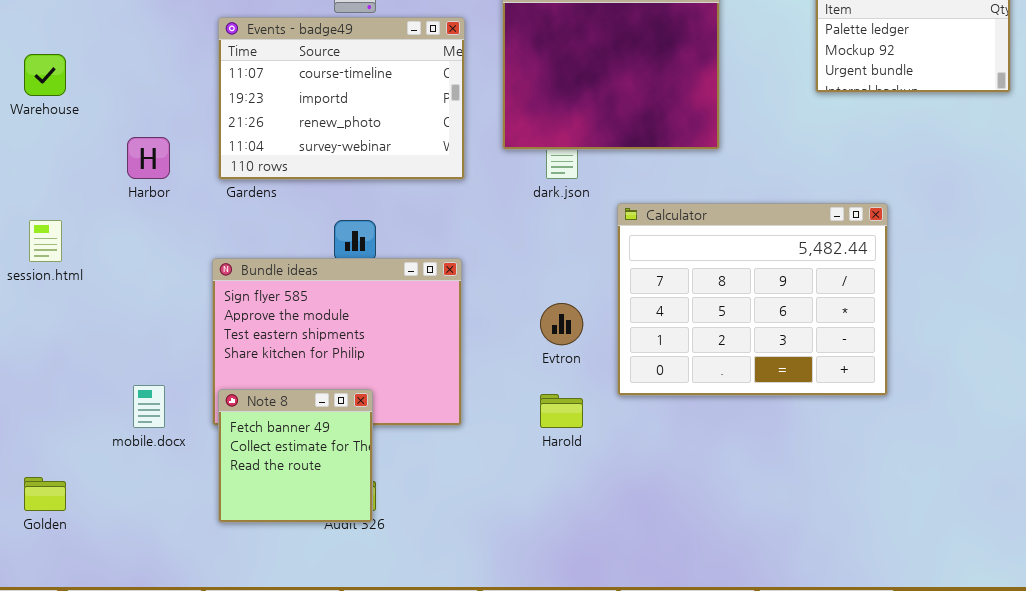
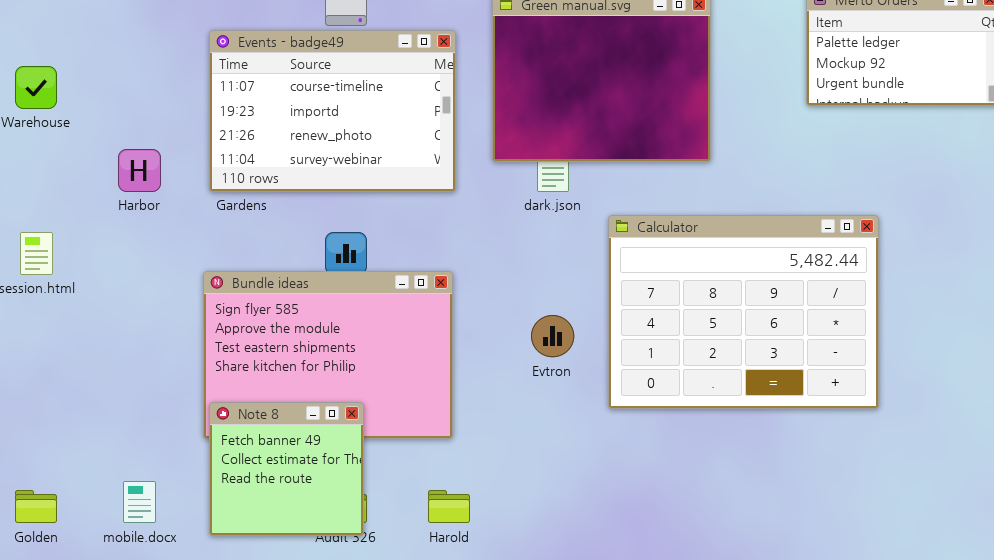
mobile.docx: [133,385,165,428] -> [123,481,156,523], moved
Harold: [540,394,583,428] -> [428,490,470,523], moved

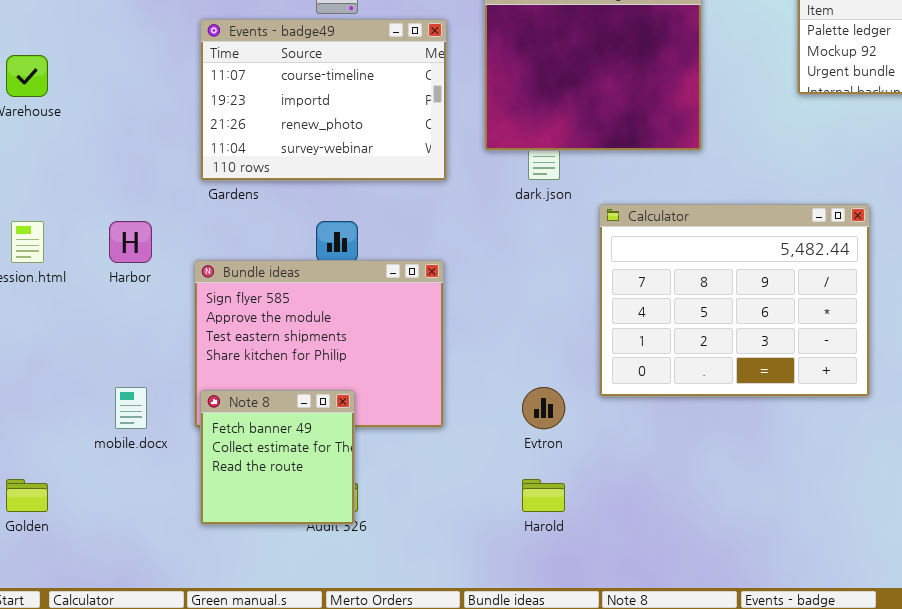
Harbor: [118,149,161,192] -> [109,221,152,263], moved
Evtron: [531,315,574,357] -> [522,387,565,429], moved
mobile.docx: [123,481,156,523] -> [115,387,147,429], moved
Harold: [428,490,470,523] -> [522,479,565,512], moved

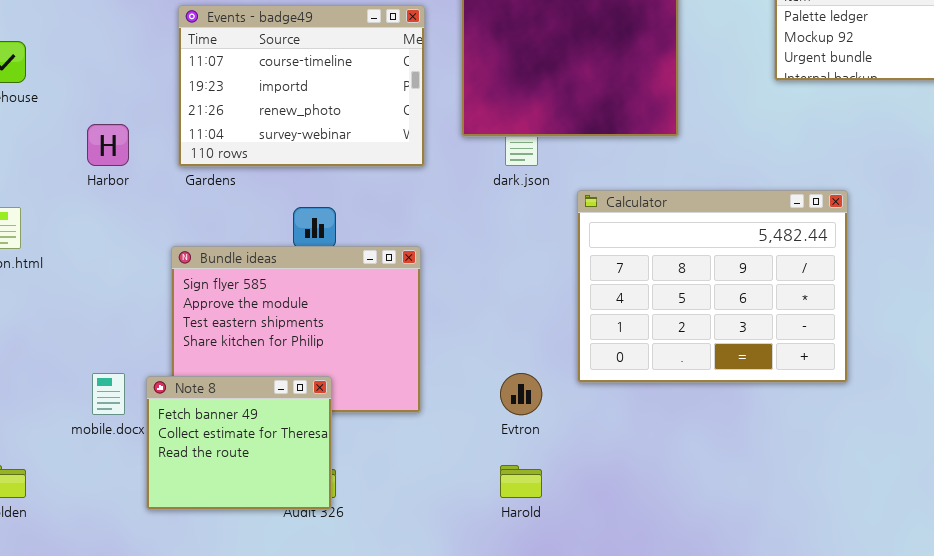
Harbor: [109,221,152,263] -> [87,124,129,166], moved
Note 8: [200,390,355,525] -> [146,376,332,510], resized

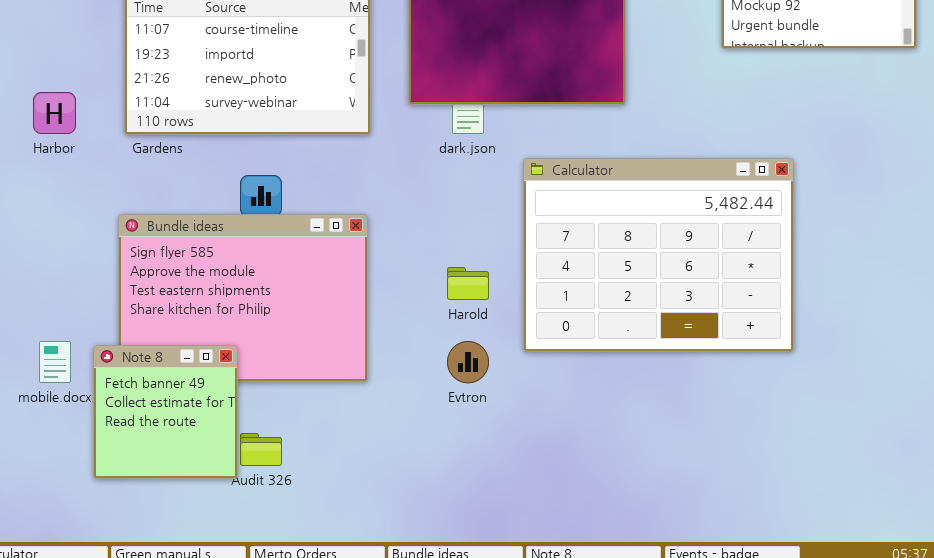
Note 8: [146,376,332,510] -> [93,345,238,479], resized
Harold: [500,465,542,498] -> [447,267,489,300], moved

